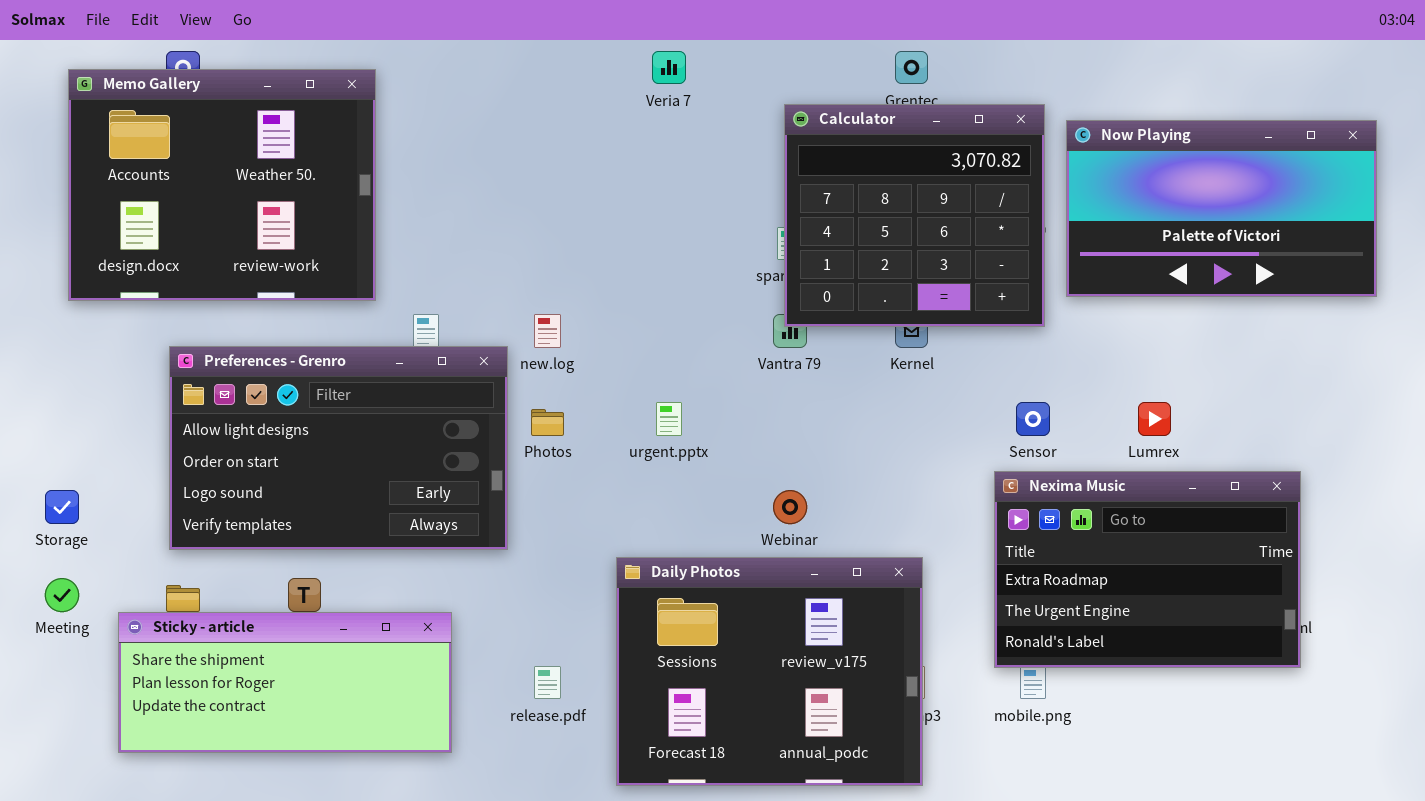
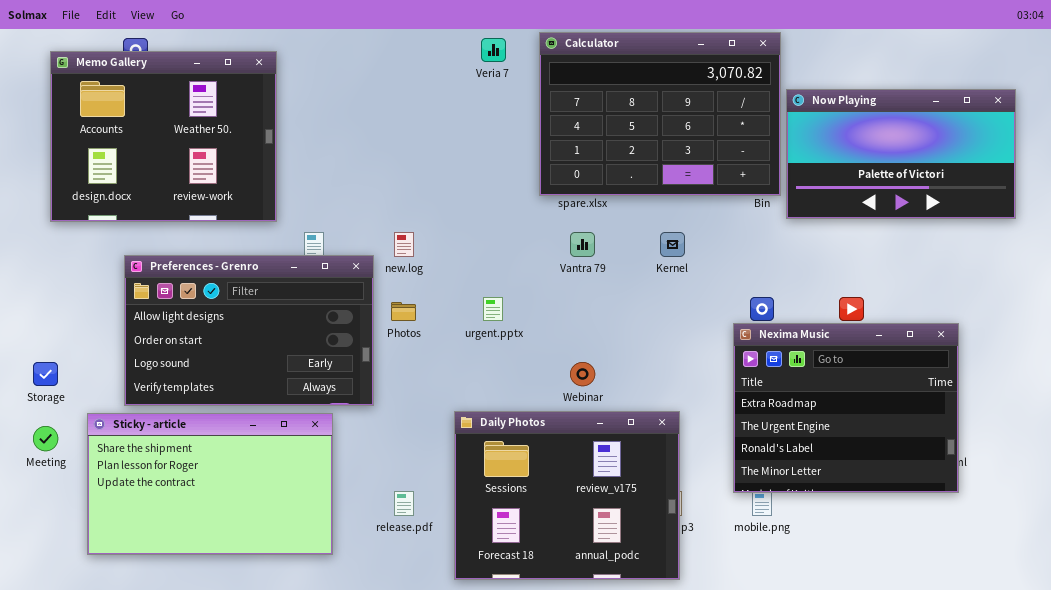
Calculator: [784,104,1045,327] -> [539,32,781,196], moved, resized
Nexima Music: [994,471,1301,668] -> [733,323,959,493], resized
Sticky - article: [118,612,452,753] -> [87,413,333,555], resized

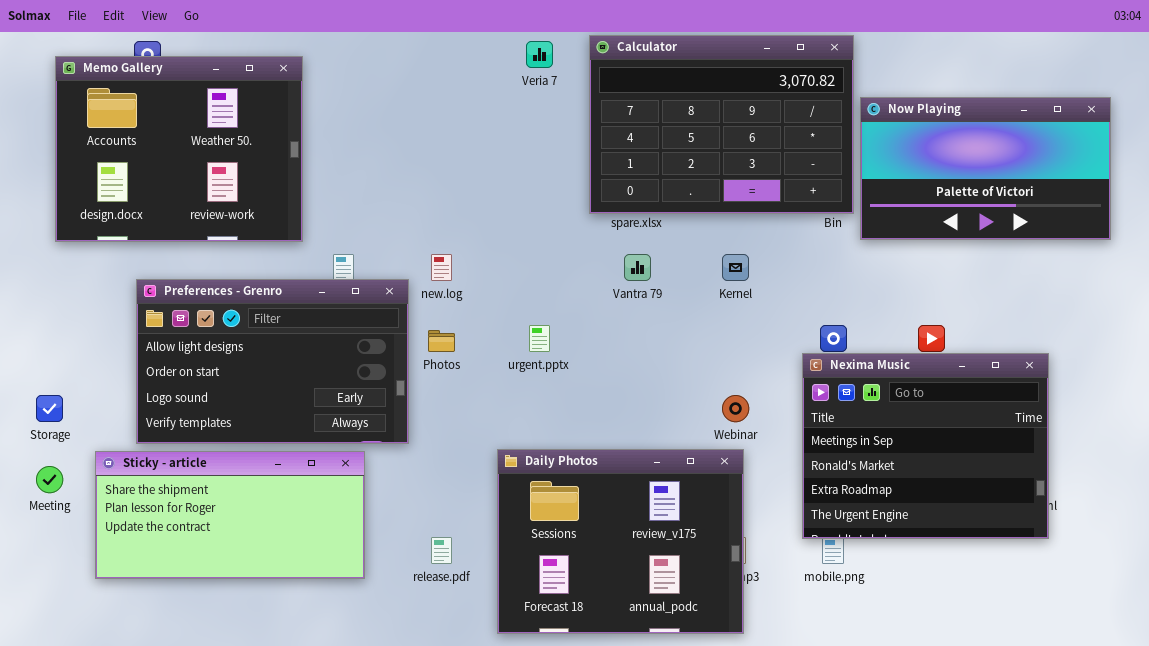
Nexima Music: [733,323,959,493] -> [802,353,1049,539], scrolled up 2 rows
Webinar: [570,362,595,386] -> [722,395,749,422], moved
Sticky - article: [87,413,333,555] -> [95,451,365,579], resized

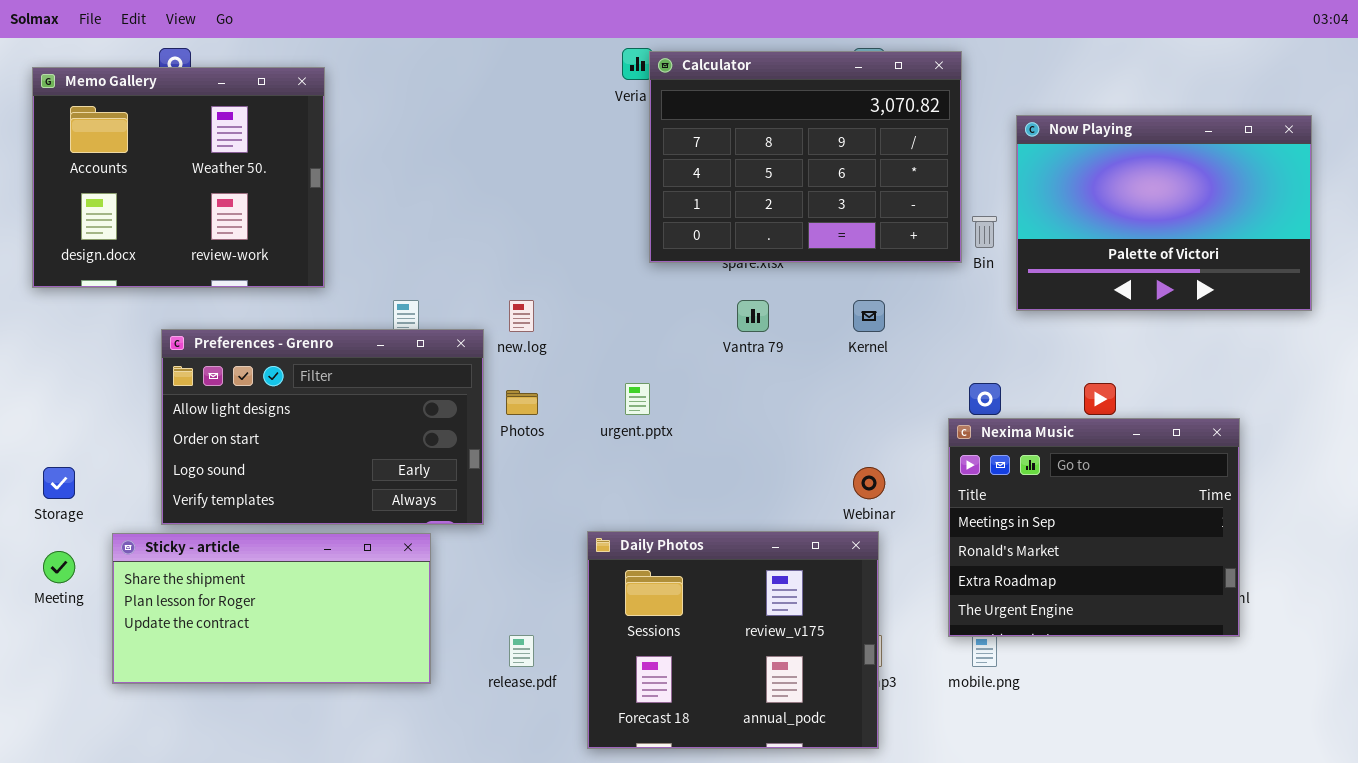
Calculator: [589,35,854,214] -> [649,51,962,263], moved
Memo Gallery: [55,56,303,242] -> [32,67,325,288], moved
Now Playing: [860,97,1111,240] -> [1016,115,1312,311], resized

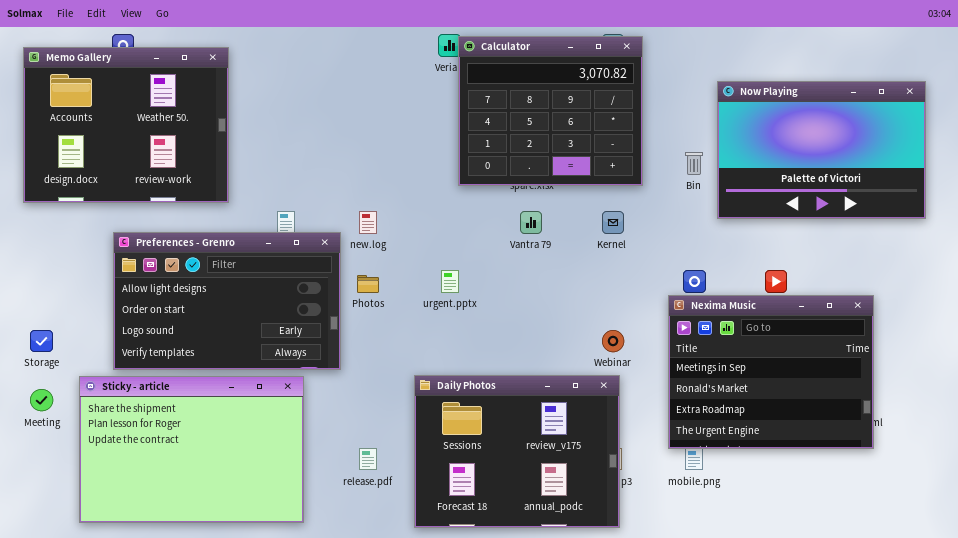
Calculator: [649,51,962,263] -> [458,36,643,186], resized
Sticky - article: [112,533,431,684] -> [79,376,304,523], resized

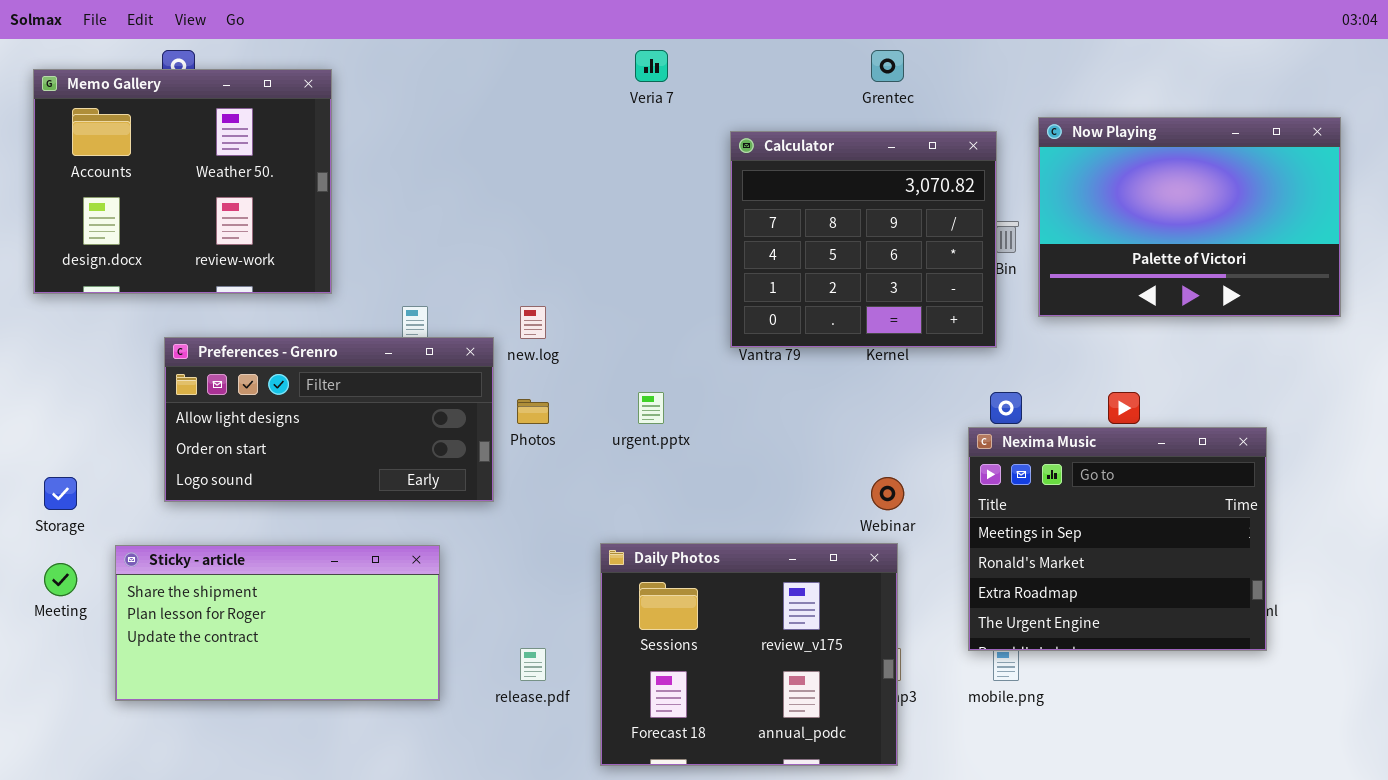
Calculator: [458,36,643,186] -> [730,131,997,348], moved
Preferences - Grenro: [113,232,341,370] -> [164,337,494,502], resized
Sticky - article: [79,376,304,523] -> [115,545,440,701], resized

